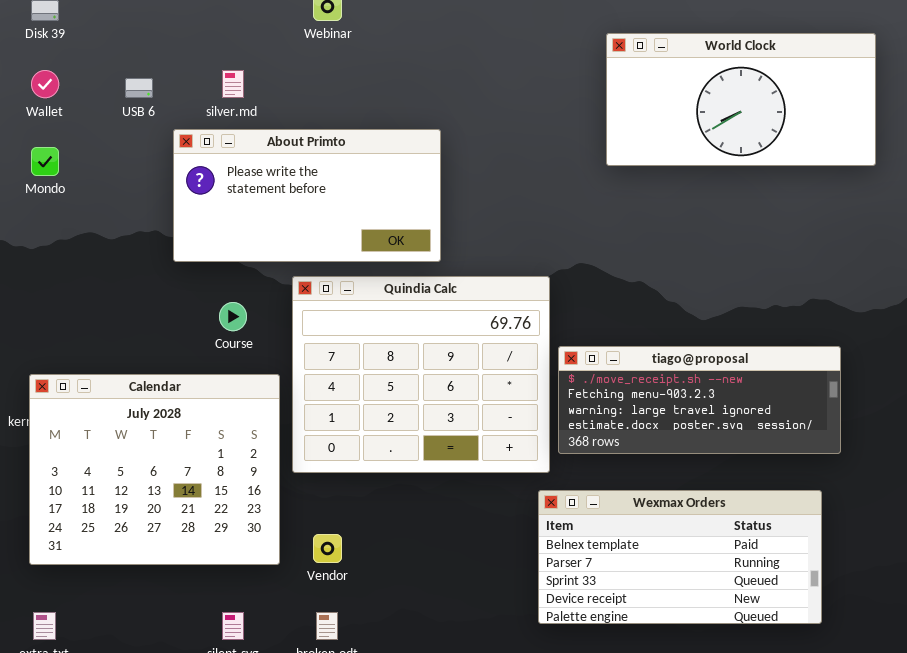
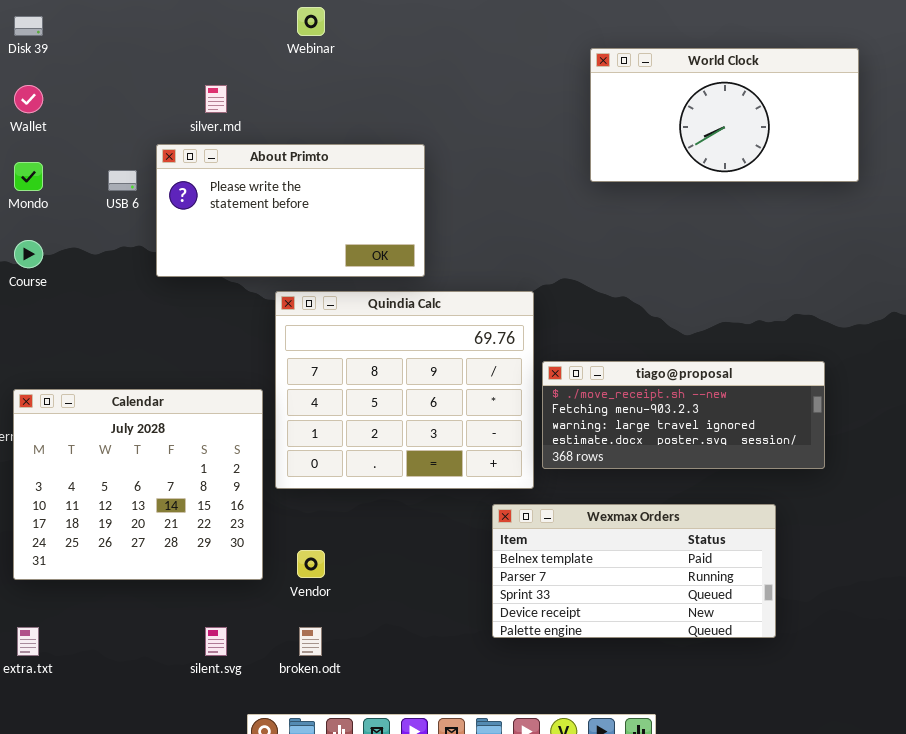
USB 6: [125,78,153,98] -> [108,170,137,191], moved
Course: [219,302,247,331] -> [14,240,43,268], moved
Wexmax Orders: [538,490,822,624] -> [492,504,776,638], moved

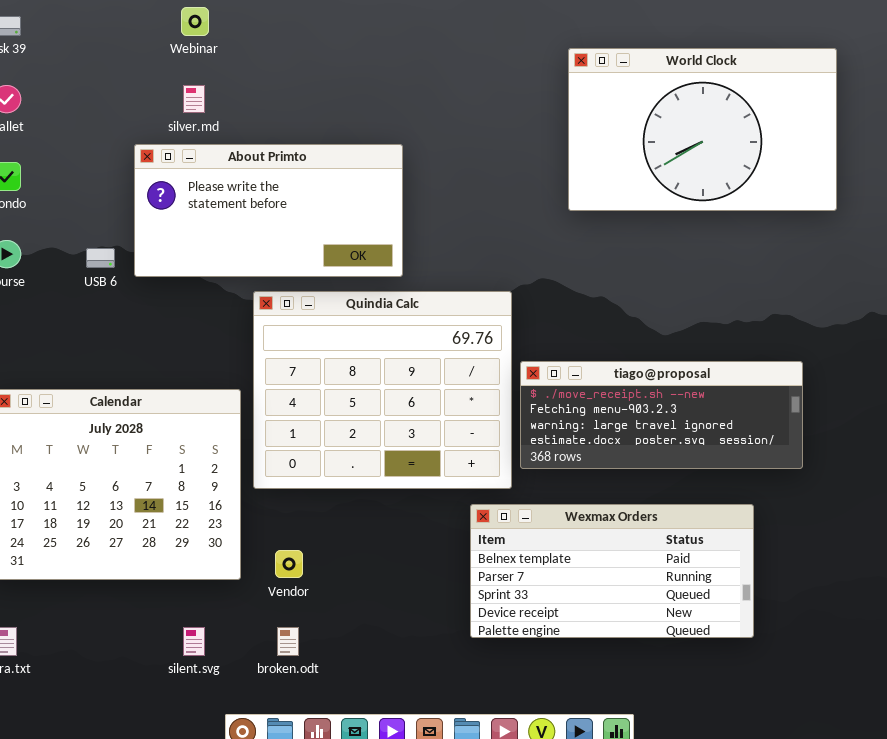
Webinar: [297,7,325,36] -> [181,7,209,36], moved
World Clock: [590,48,859,182] -> [568,48,837,211], resized
USB 6: [108,170,137,191] -> [86,248,115,268], moved

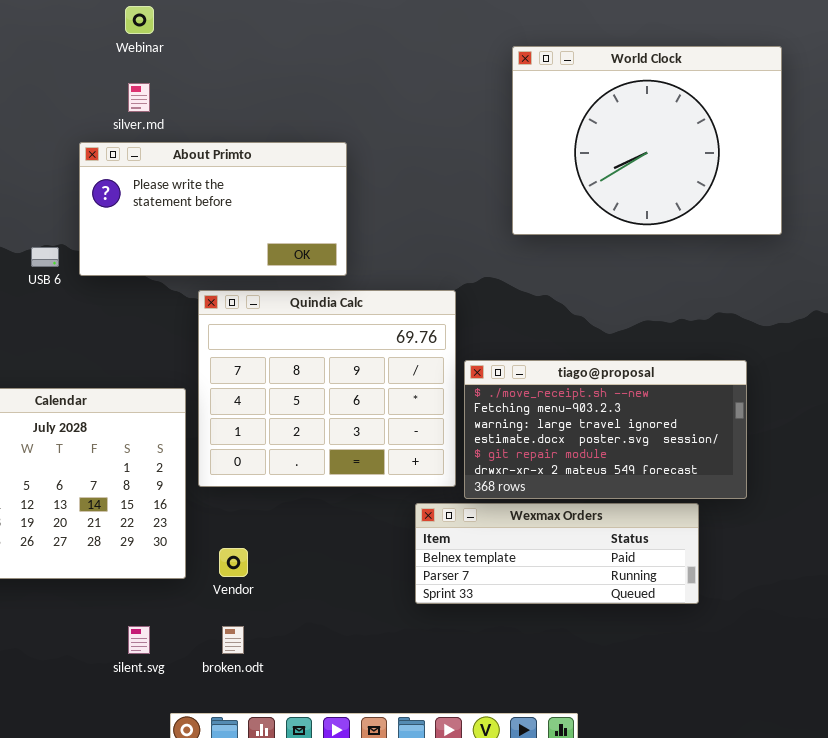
World Clock: [568,48,837,211] -> [512,46,782,235], resized
tiago@proposal: [520,361,803,469] -> [464,360,747,499], resized
Wexmax Orders: [470,504,754,638] -> [415,503,699,604], resized

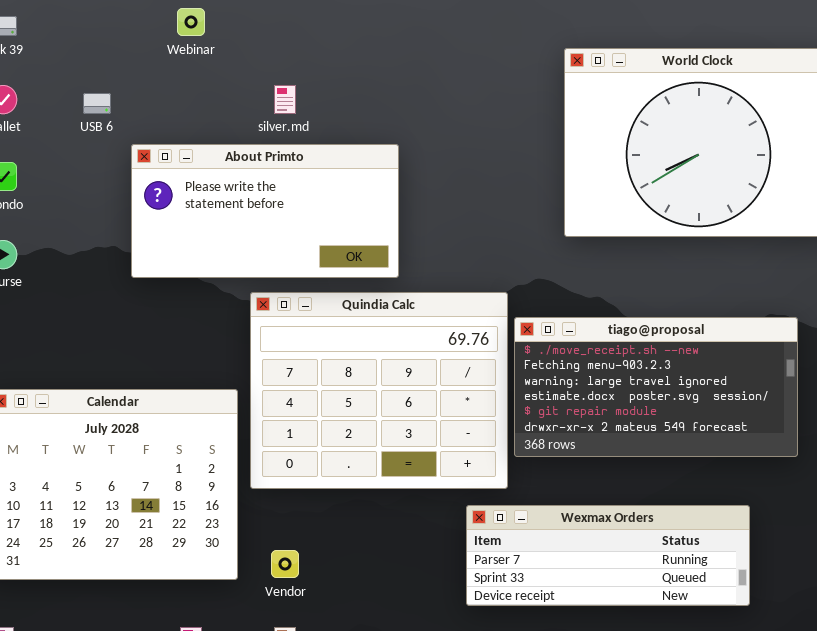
silver.md: [128,83,150,112] -> [274,85,296,114], moved
USB 6: [31,247,59,267] -> [83,93,111,114], moved
tiago@proposal: [464,360,747,499] -> [514,317,798,457], moved
Wexmax Orders: [415,503,699,604] -> [466,505,750,606], scrolled down 1 row

